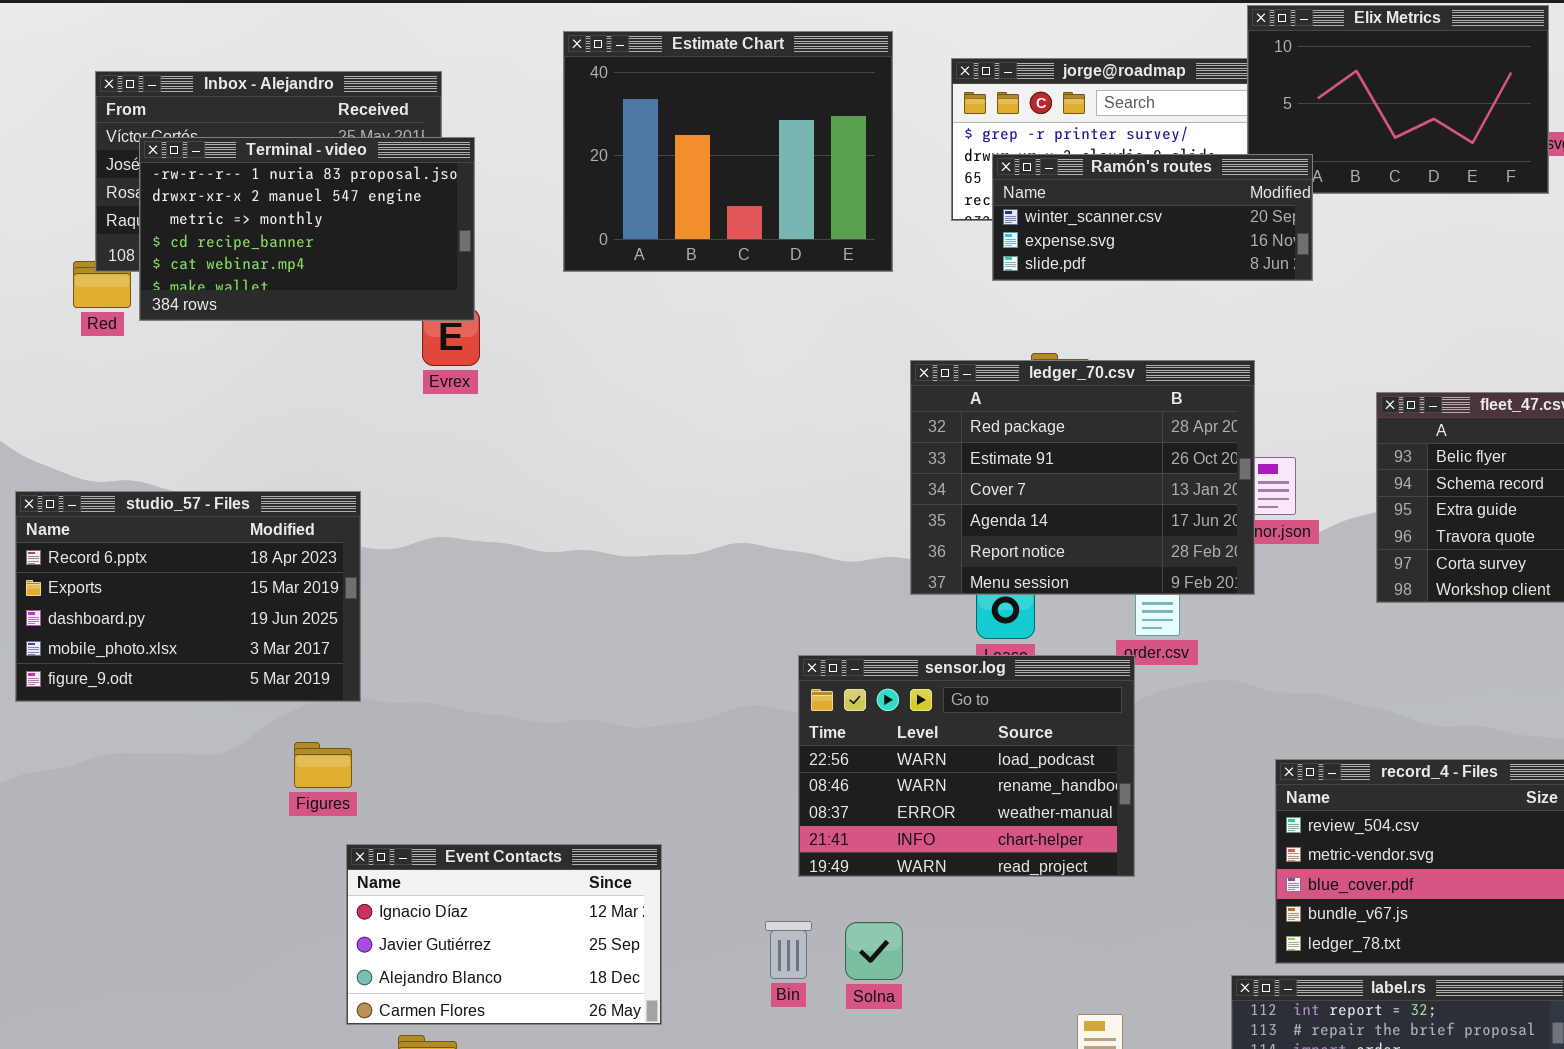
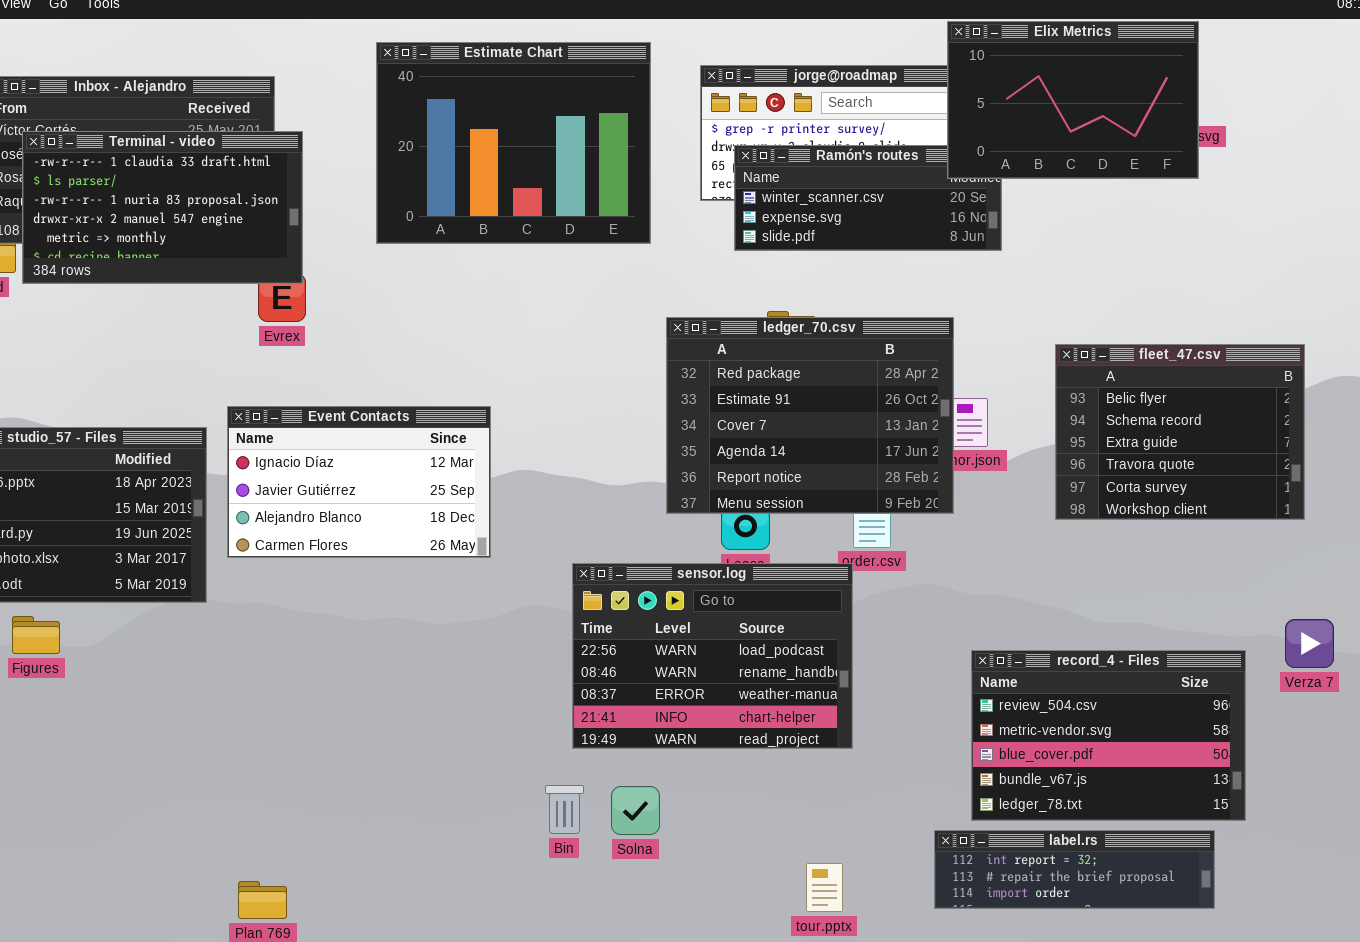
Elix Metrics: [1247,5,1549,194] -> [947,21,1199,179], raised
Terminal - video: [139,137,475,321] -> [22,131,303,284], scrolled up 2 rows
Figures: [294,742,352,788] -> [12,616,60,654], moved
Event Contacts: [346,844,662,1025] -> [227,406,491,558], moved

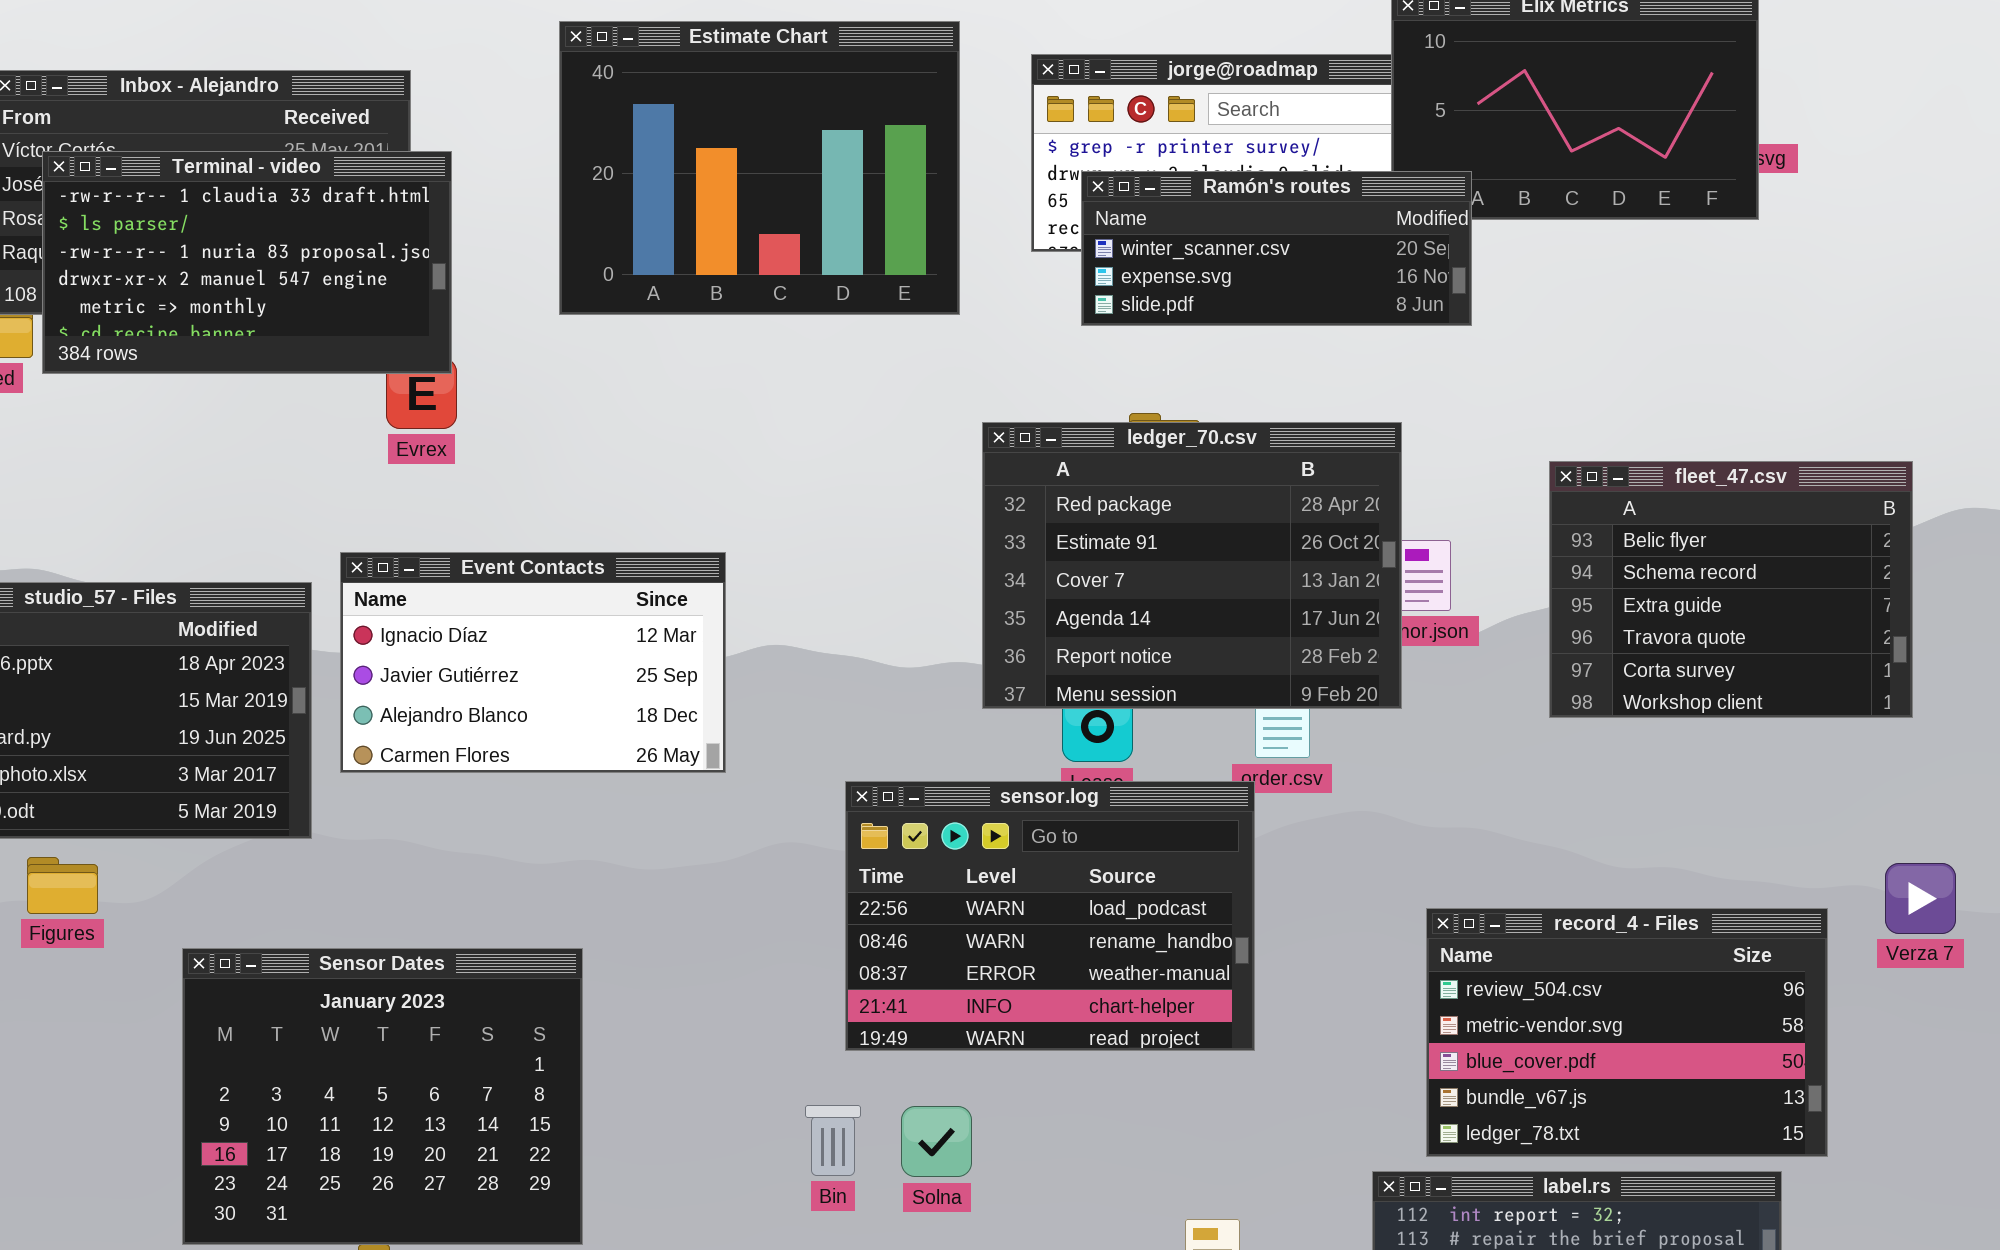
Ramón's routes: [734,145,1002,251] -> [1081,171,1472,326], raised
Sensor Dates: none -> [182,948,583,1245], opened

